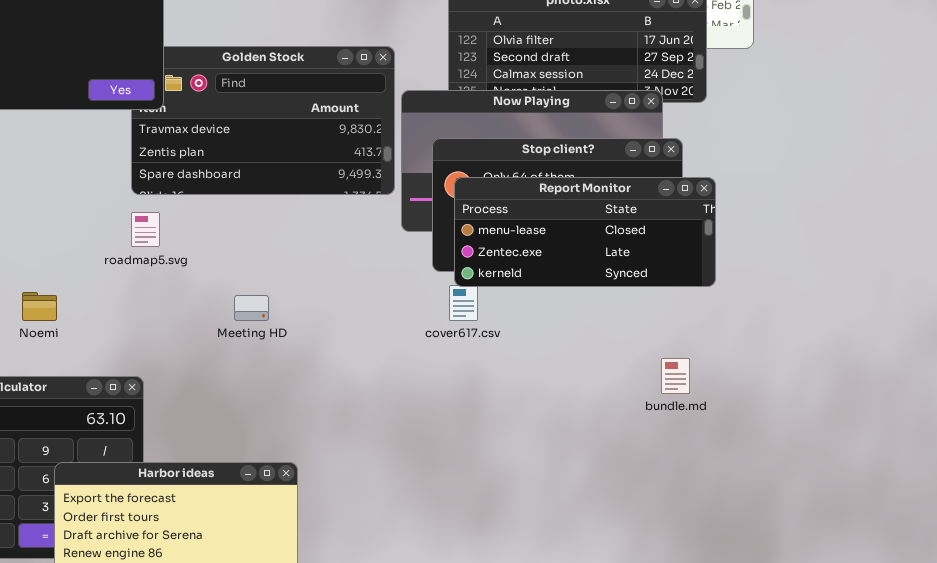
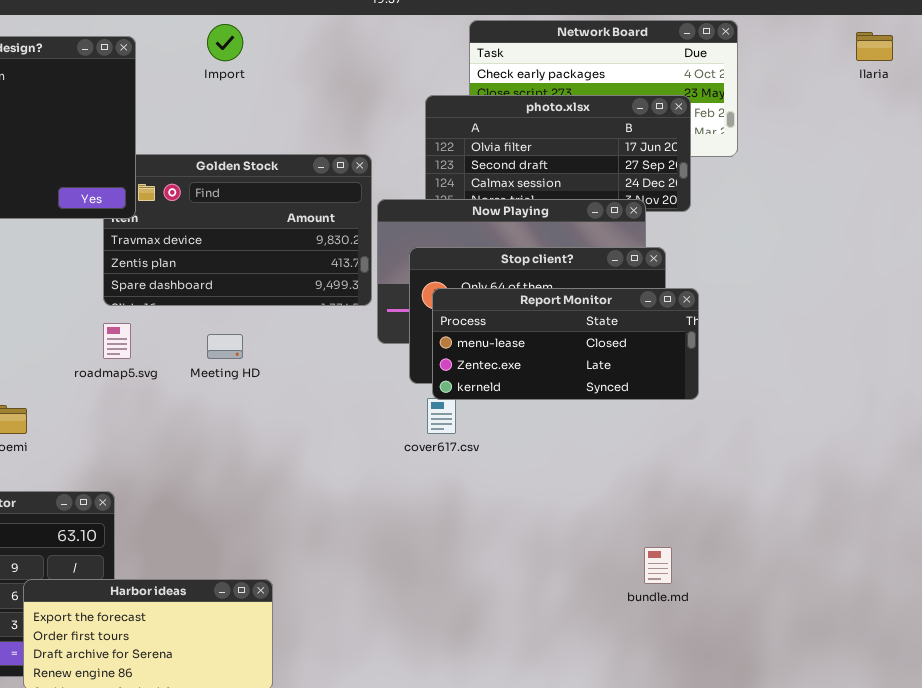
Meeting HD: [234,295,269,321] -> [207,334,243,359], moved
bundle.md: [661,358,690,394] -> [644,547,672,584], moved

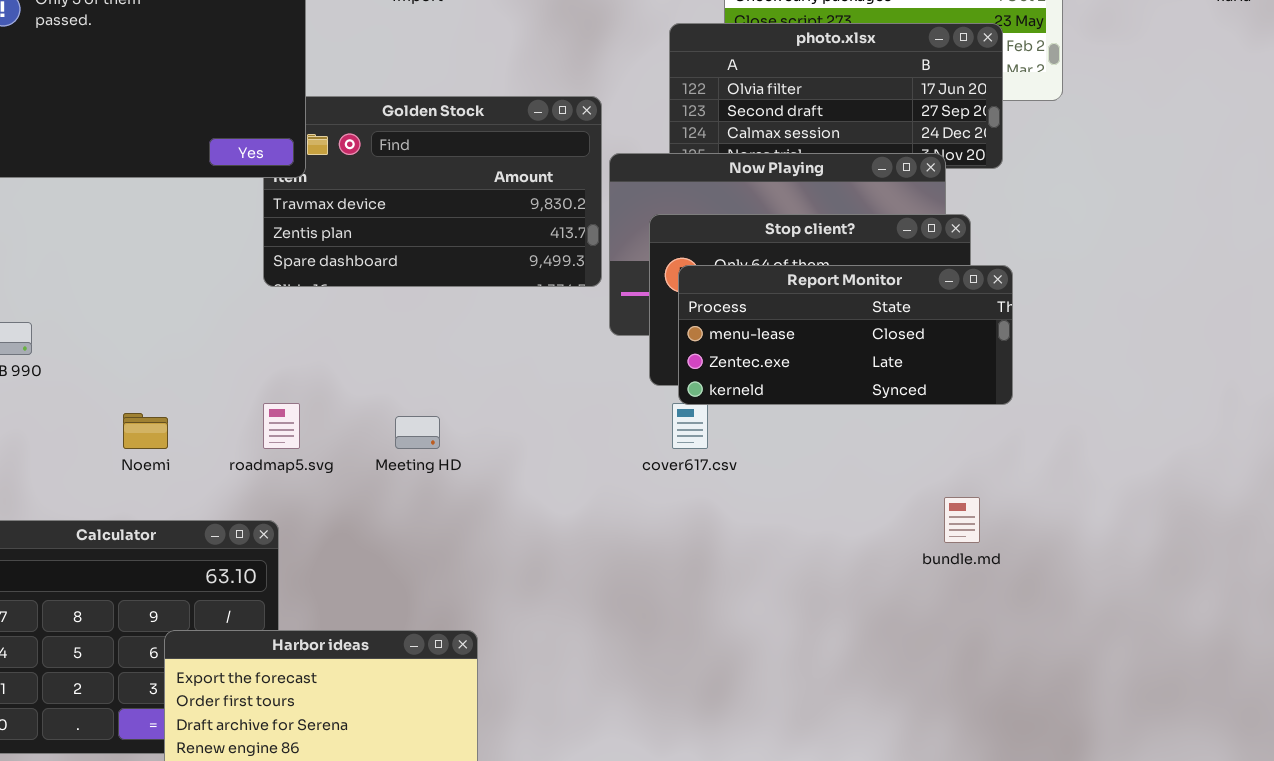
roadmap5.svg: [103,323,131,359] -> [263,403,300,449], moved
Meeting HD: [207,334,243,359] -> [395,416,440,449], moved
bundle.md: [644,547,672,584] -> [944,497,980,543], moved

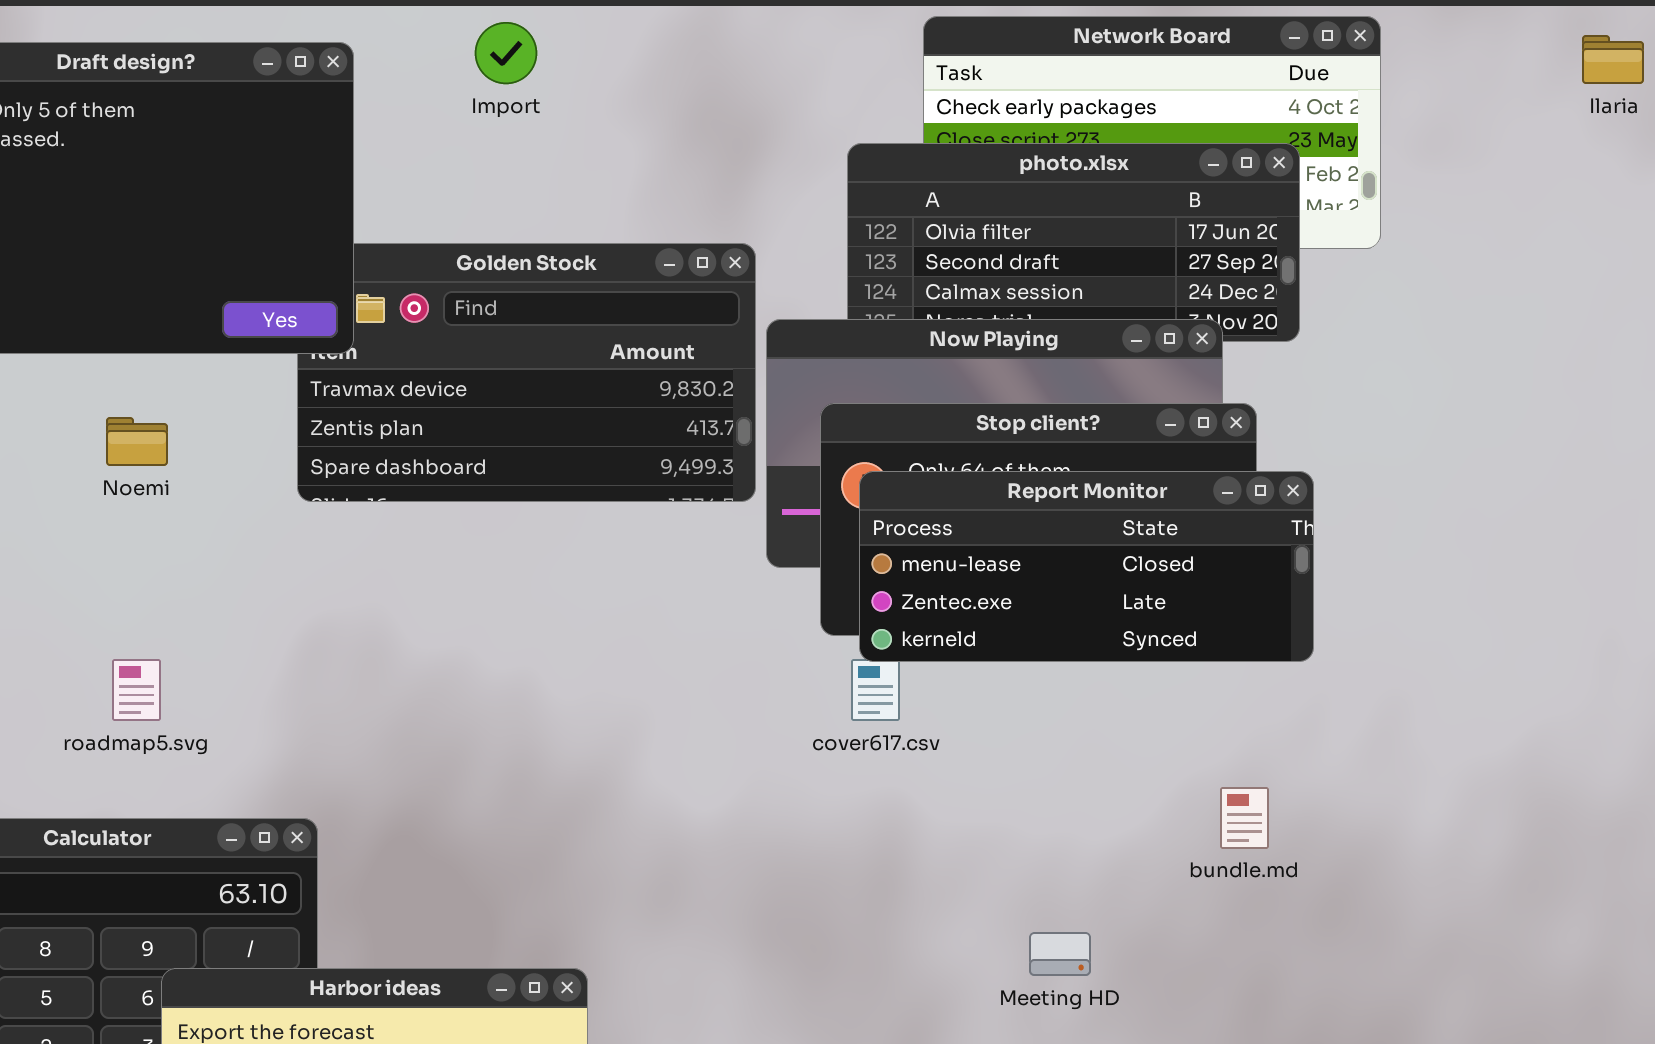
roadmap5.svg: [263,403,300,449] -> [112,659,161,721], moved
Noemi: [123,413,168,449] -> [106,417,168,466], moved
Meeting HD: [395,416,440,449] -> [1029,932,1091,976], moved

